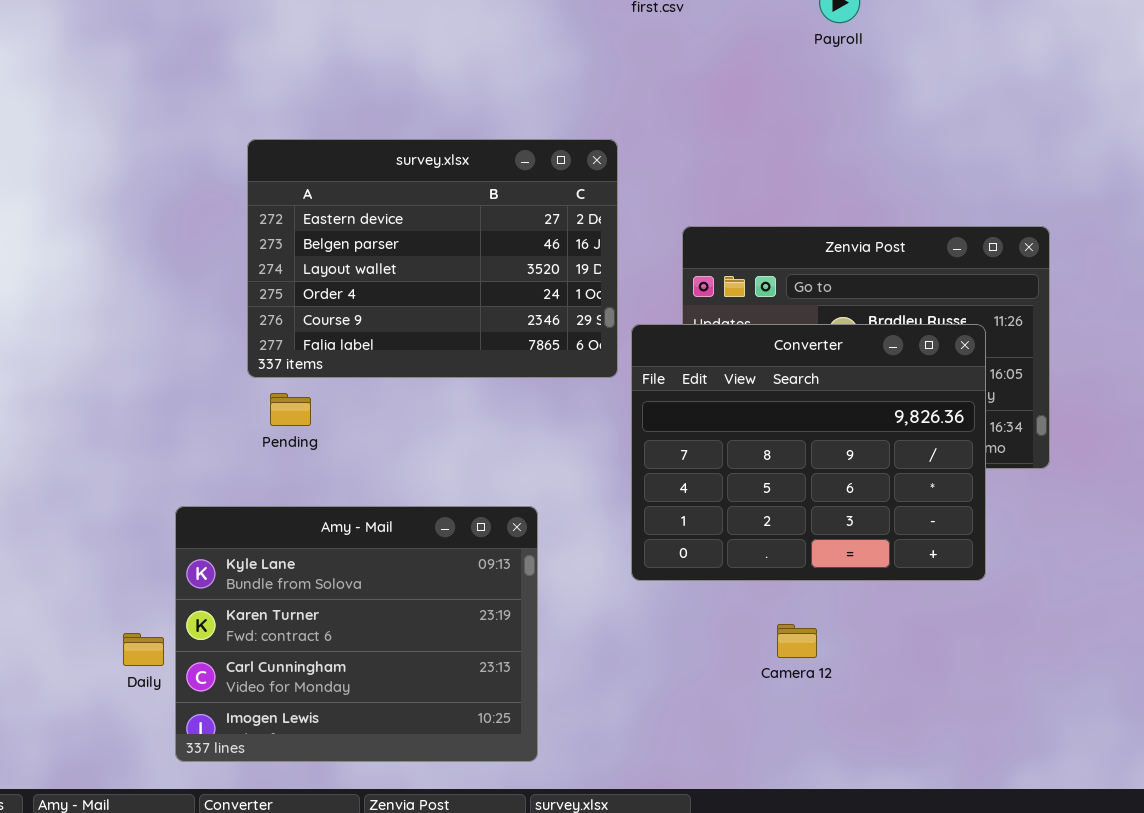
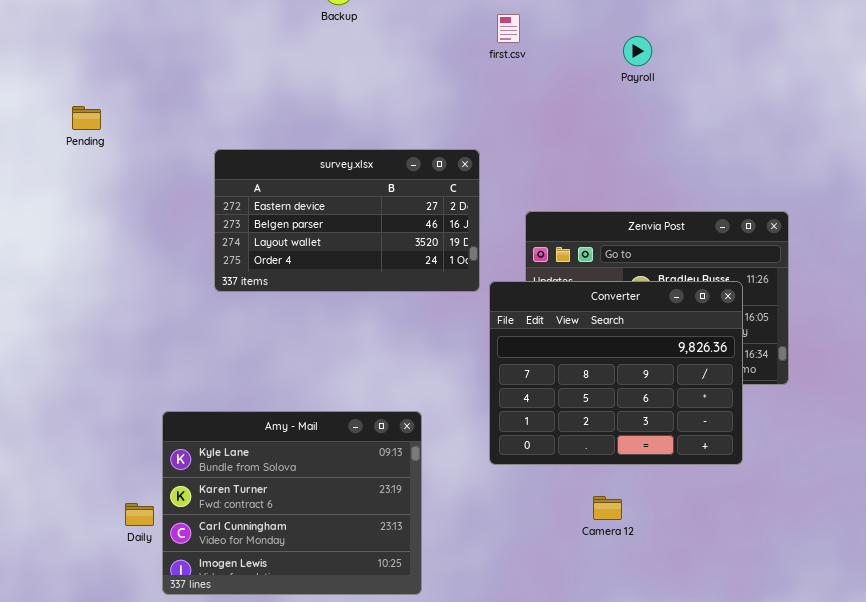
survey.xlsx: [247,139,618,378] -> [214,149,480,292], resized
Pending: [270,393,311,426] -> [72,106,101,130], moved

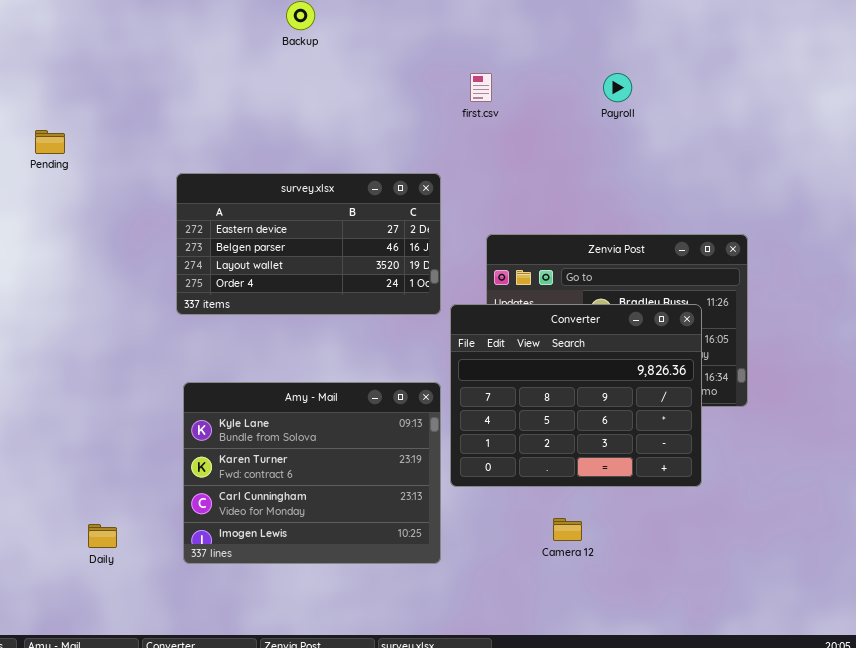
first.csv: [497,14,520,43] -> [470,73,492,102], moved
Payroll: [623,36,652,66] -> [603,73,632,102], moved
Amy - Mail: [162,411,422,595] -> [183,382,441,564], moved

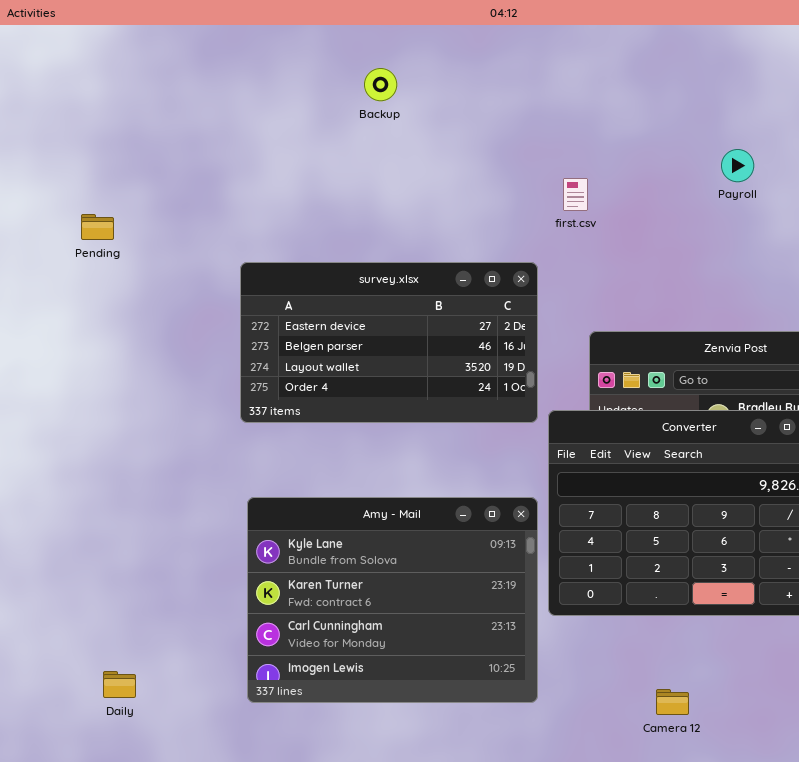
first.csv: [470,73,492,102] -> [563,178,588,211], moved
Camera 12: [553,518,582,541] -> [656,689,689,715], moved
Daily: [88,524,117,548] -> [103,671,136,698], moved

